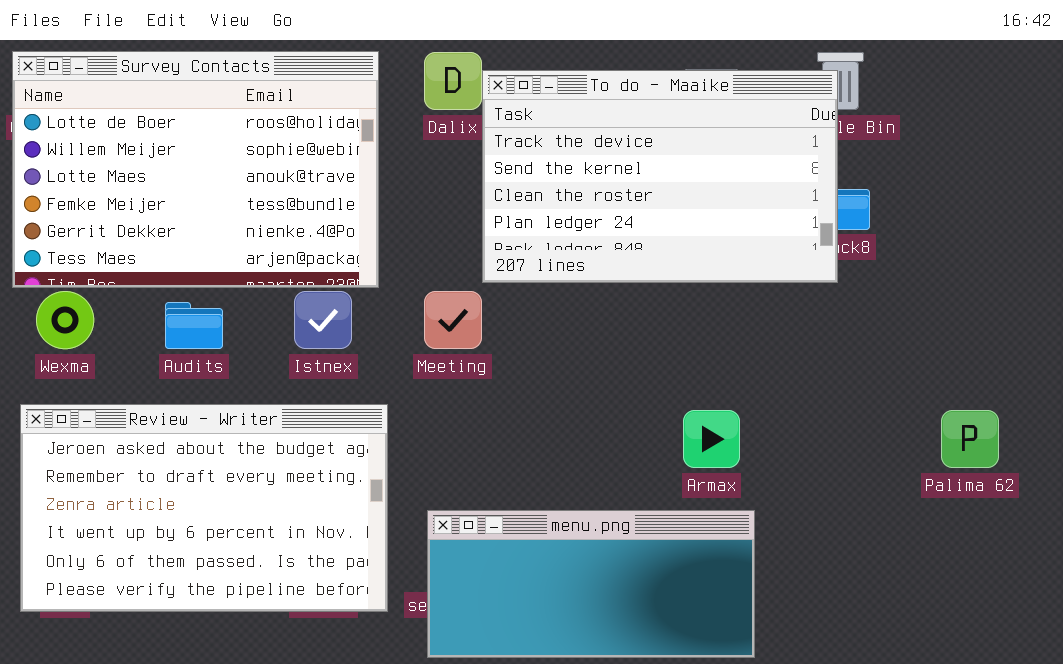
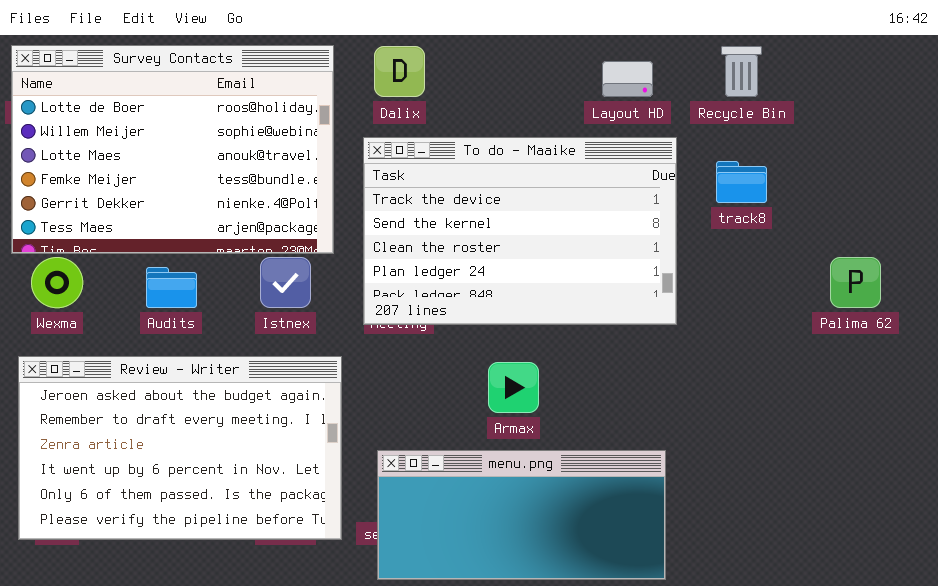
To do - Maaike: [482,70,838,283] -> [363,137,677,325], moved
Armax: [683,410,740,468] -> [488,362,539,413], moved
Palima 62: [941,410,999,468] -> [830,257,881,308], moved

